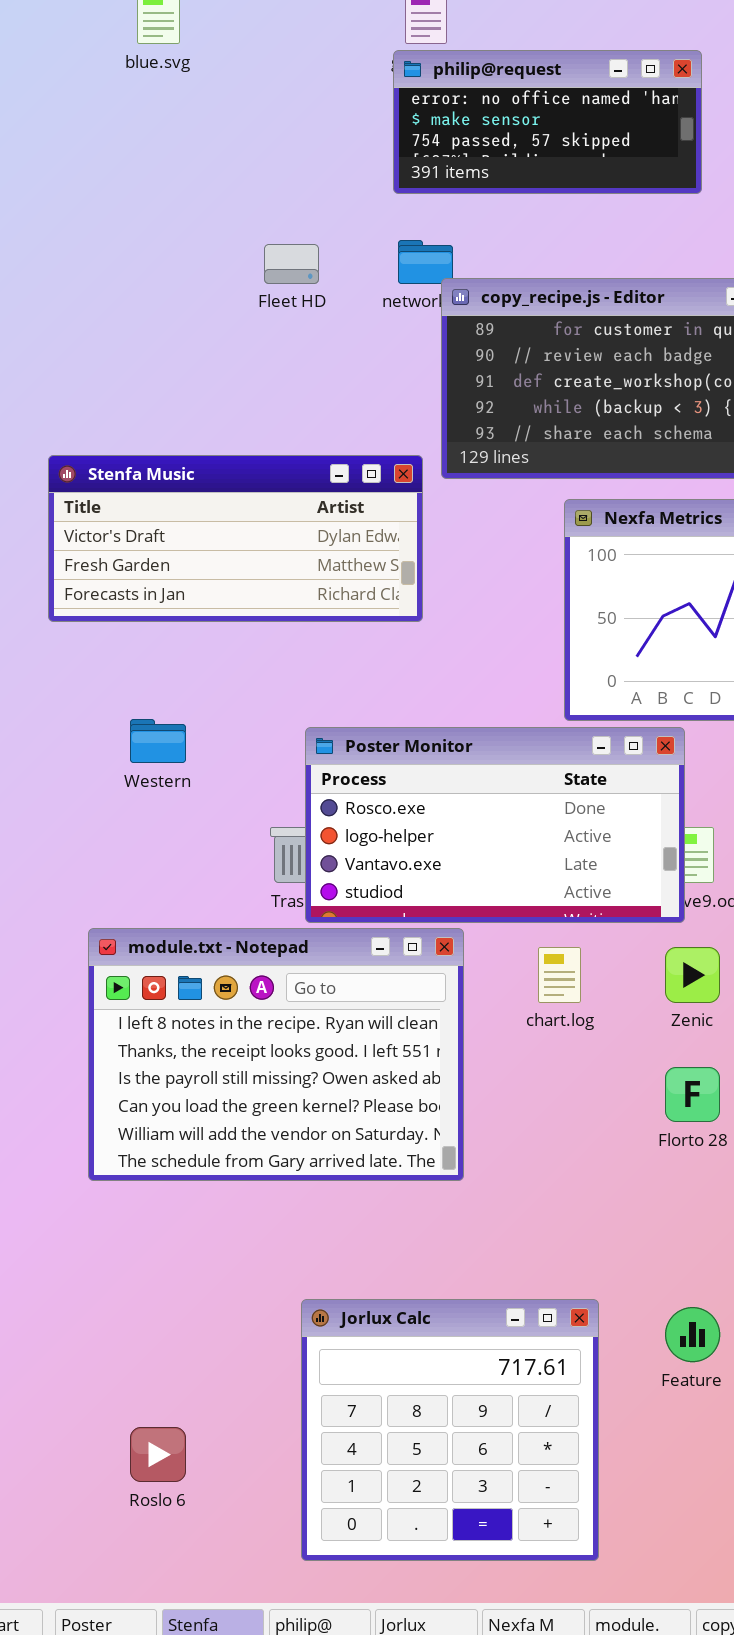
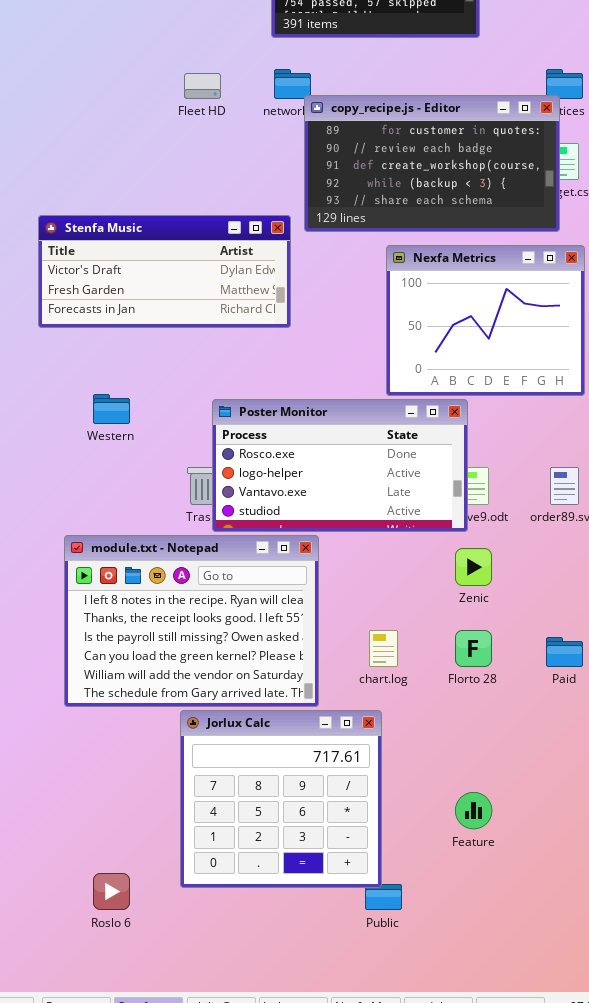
chart.log: [538,947,581,1003] -> [369,630,398,667], moved
Jorlux Calc: [301,1299,599,1561] -> [180,710,382,888], moved

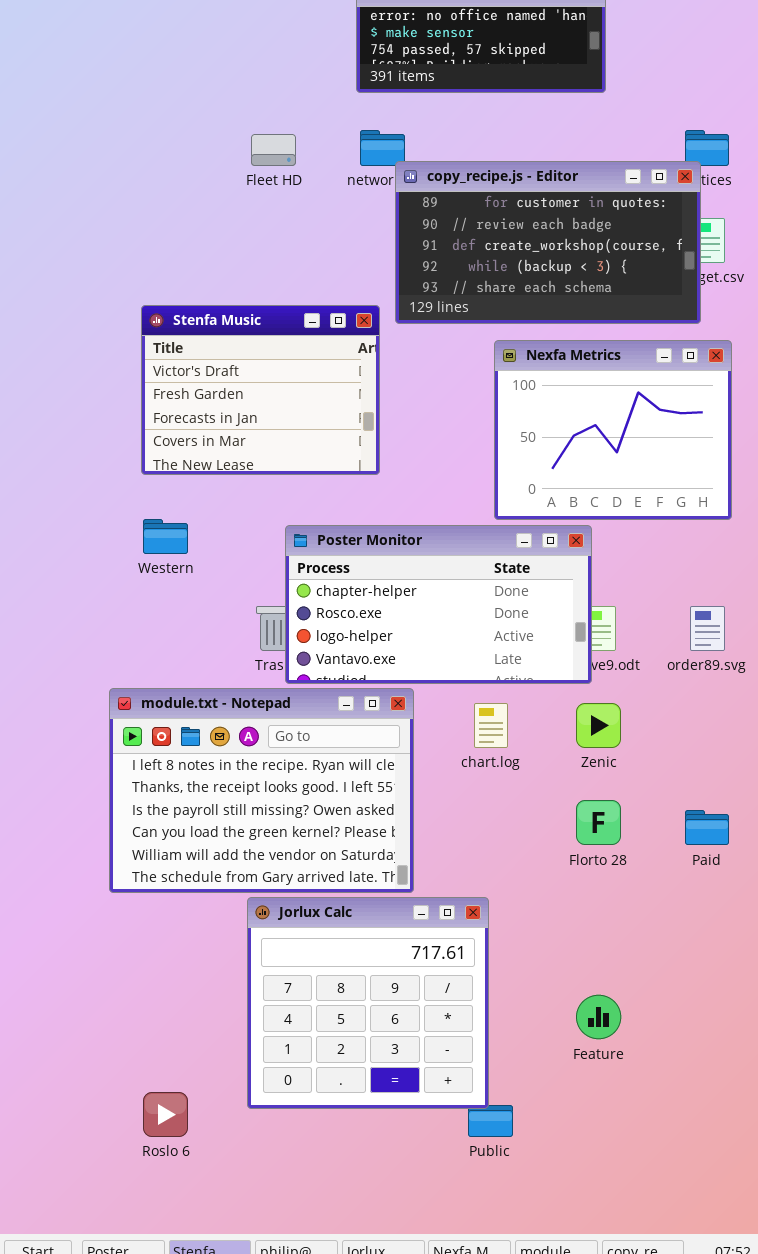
Stenfa Music: [38,215,291,328] -> [141,305,380,475], resized
Poster Monitor: [212,399,468,532] -> [285,525,592,684], scrolled up 1 row
chart.log: [369,630,398,667] -> [474,703,508,748], moved

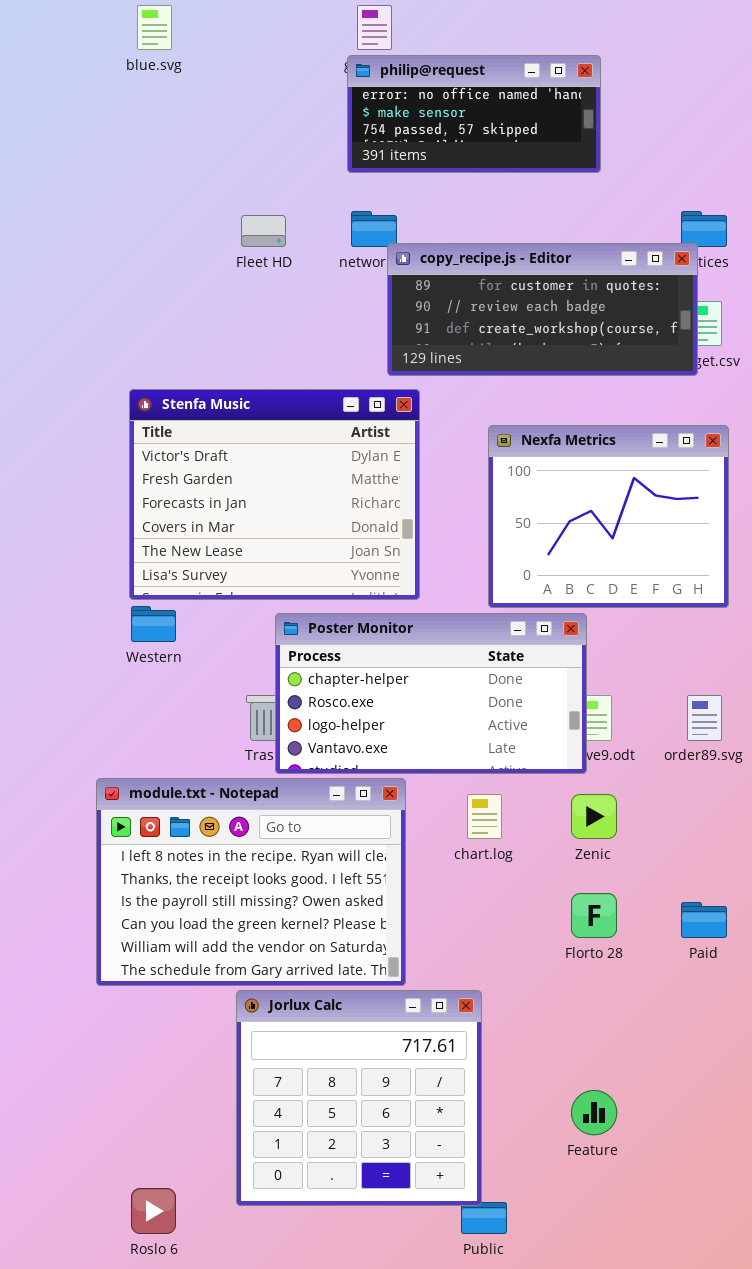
copy_recipe.js - Editor: [395,161,701,324] -> [387,243,698,376], resized
Stenfa Music: [141,305,380,475] -> [129,389,420,600], resized

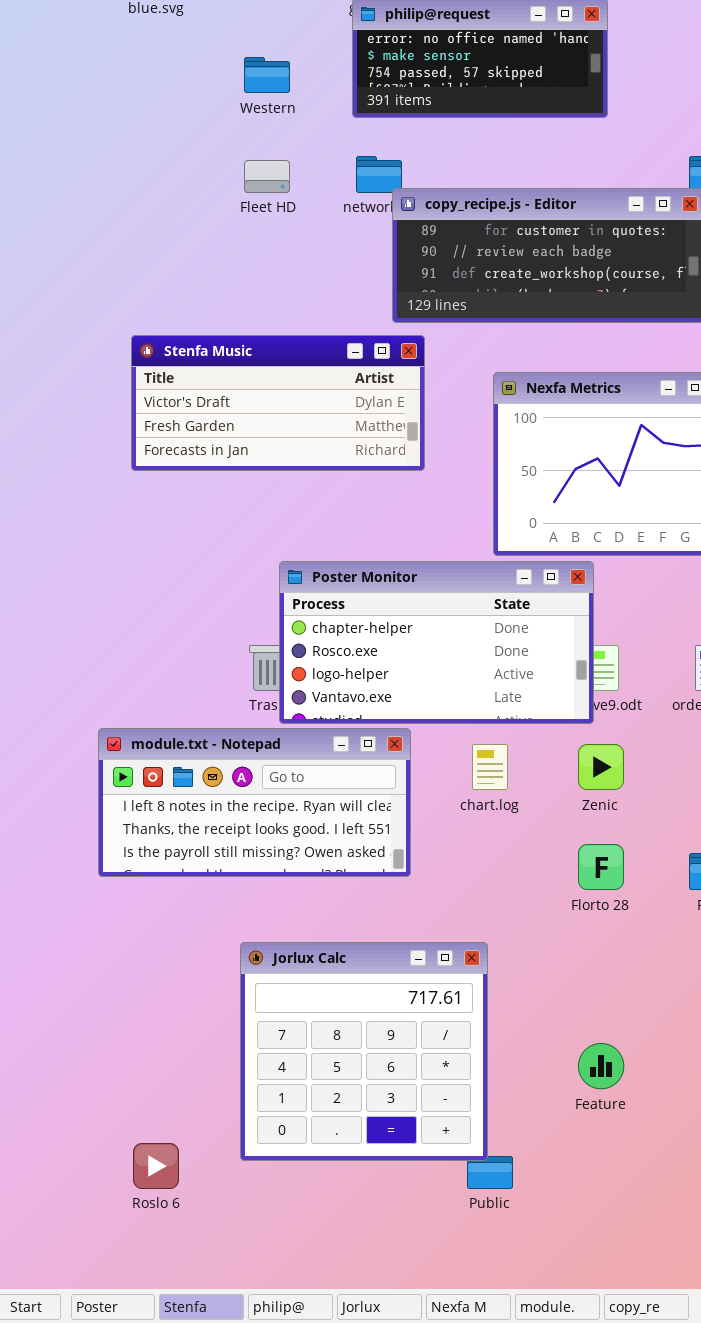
Stenfa Music: [129,389,420,600] -> [131,335,425,471], resized
Western: [131,606,176,642] -> [244,57,290,93], moved
module.txt - Notepad: [96,778,406,986] -> [98,728,411,877], resized

